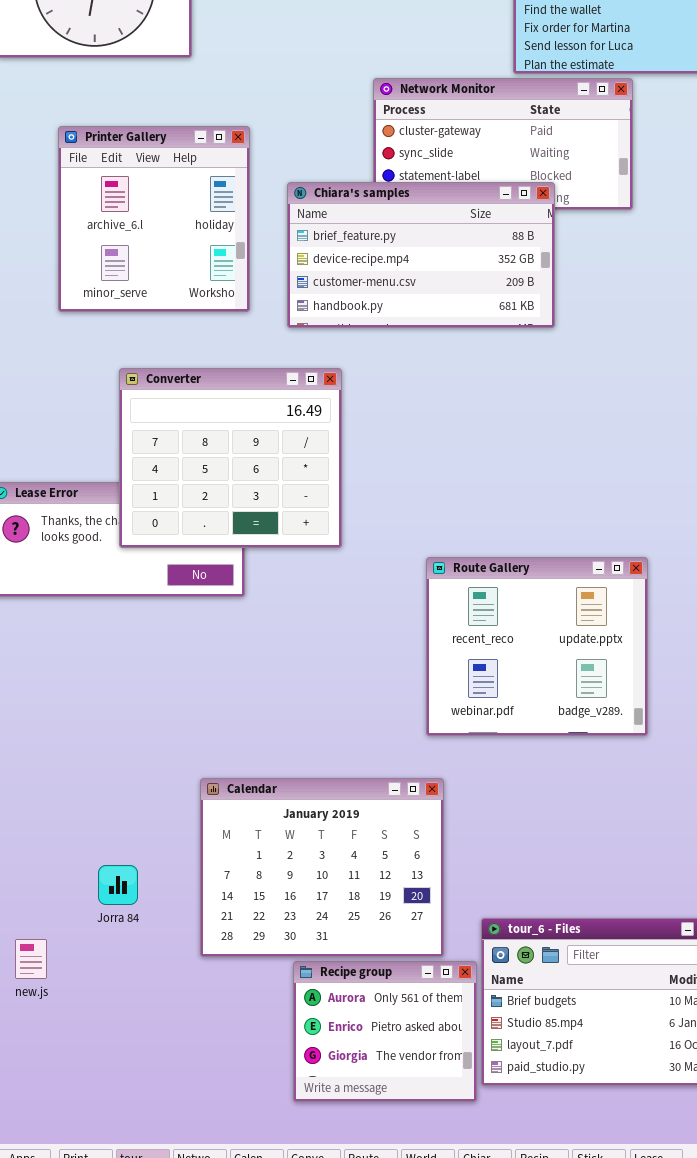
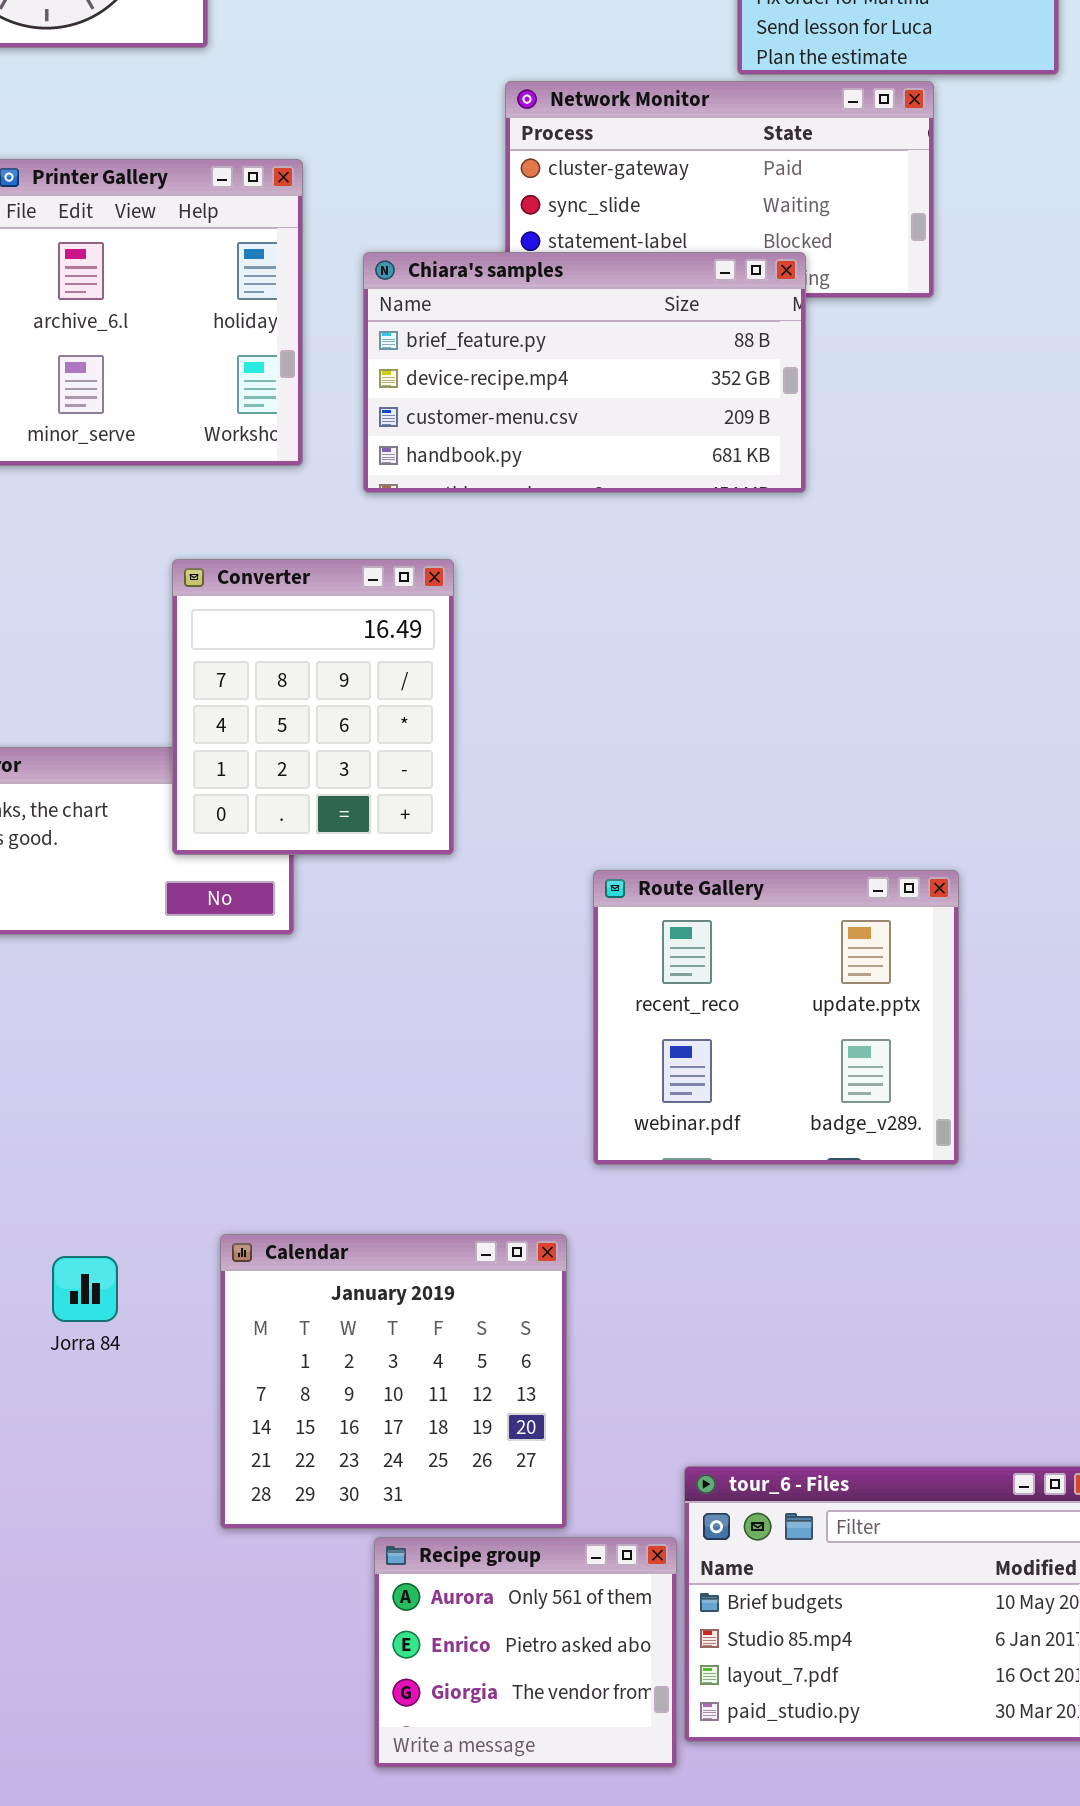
Converter: [119,368,342,548] -> [172,559,454,855], resized
Calendar: [200,778,444,957] -> [220,1234,567,1529], resized
Jorra 84: [98,865,138,905] -> [52,1256,118,1322], moved

